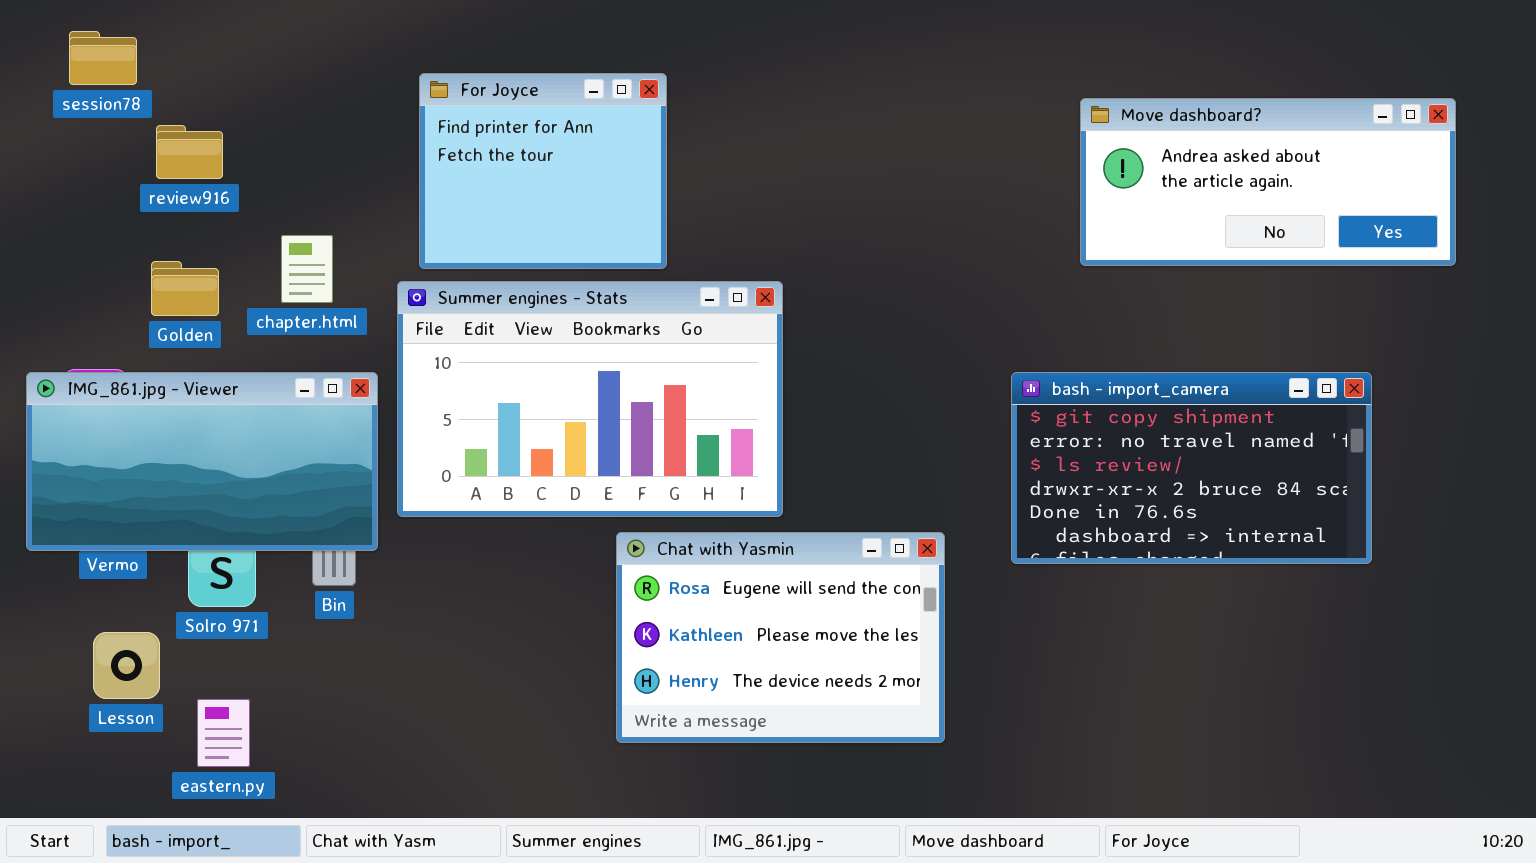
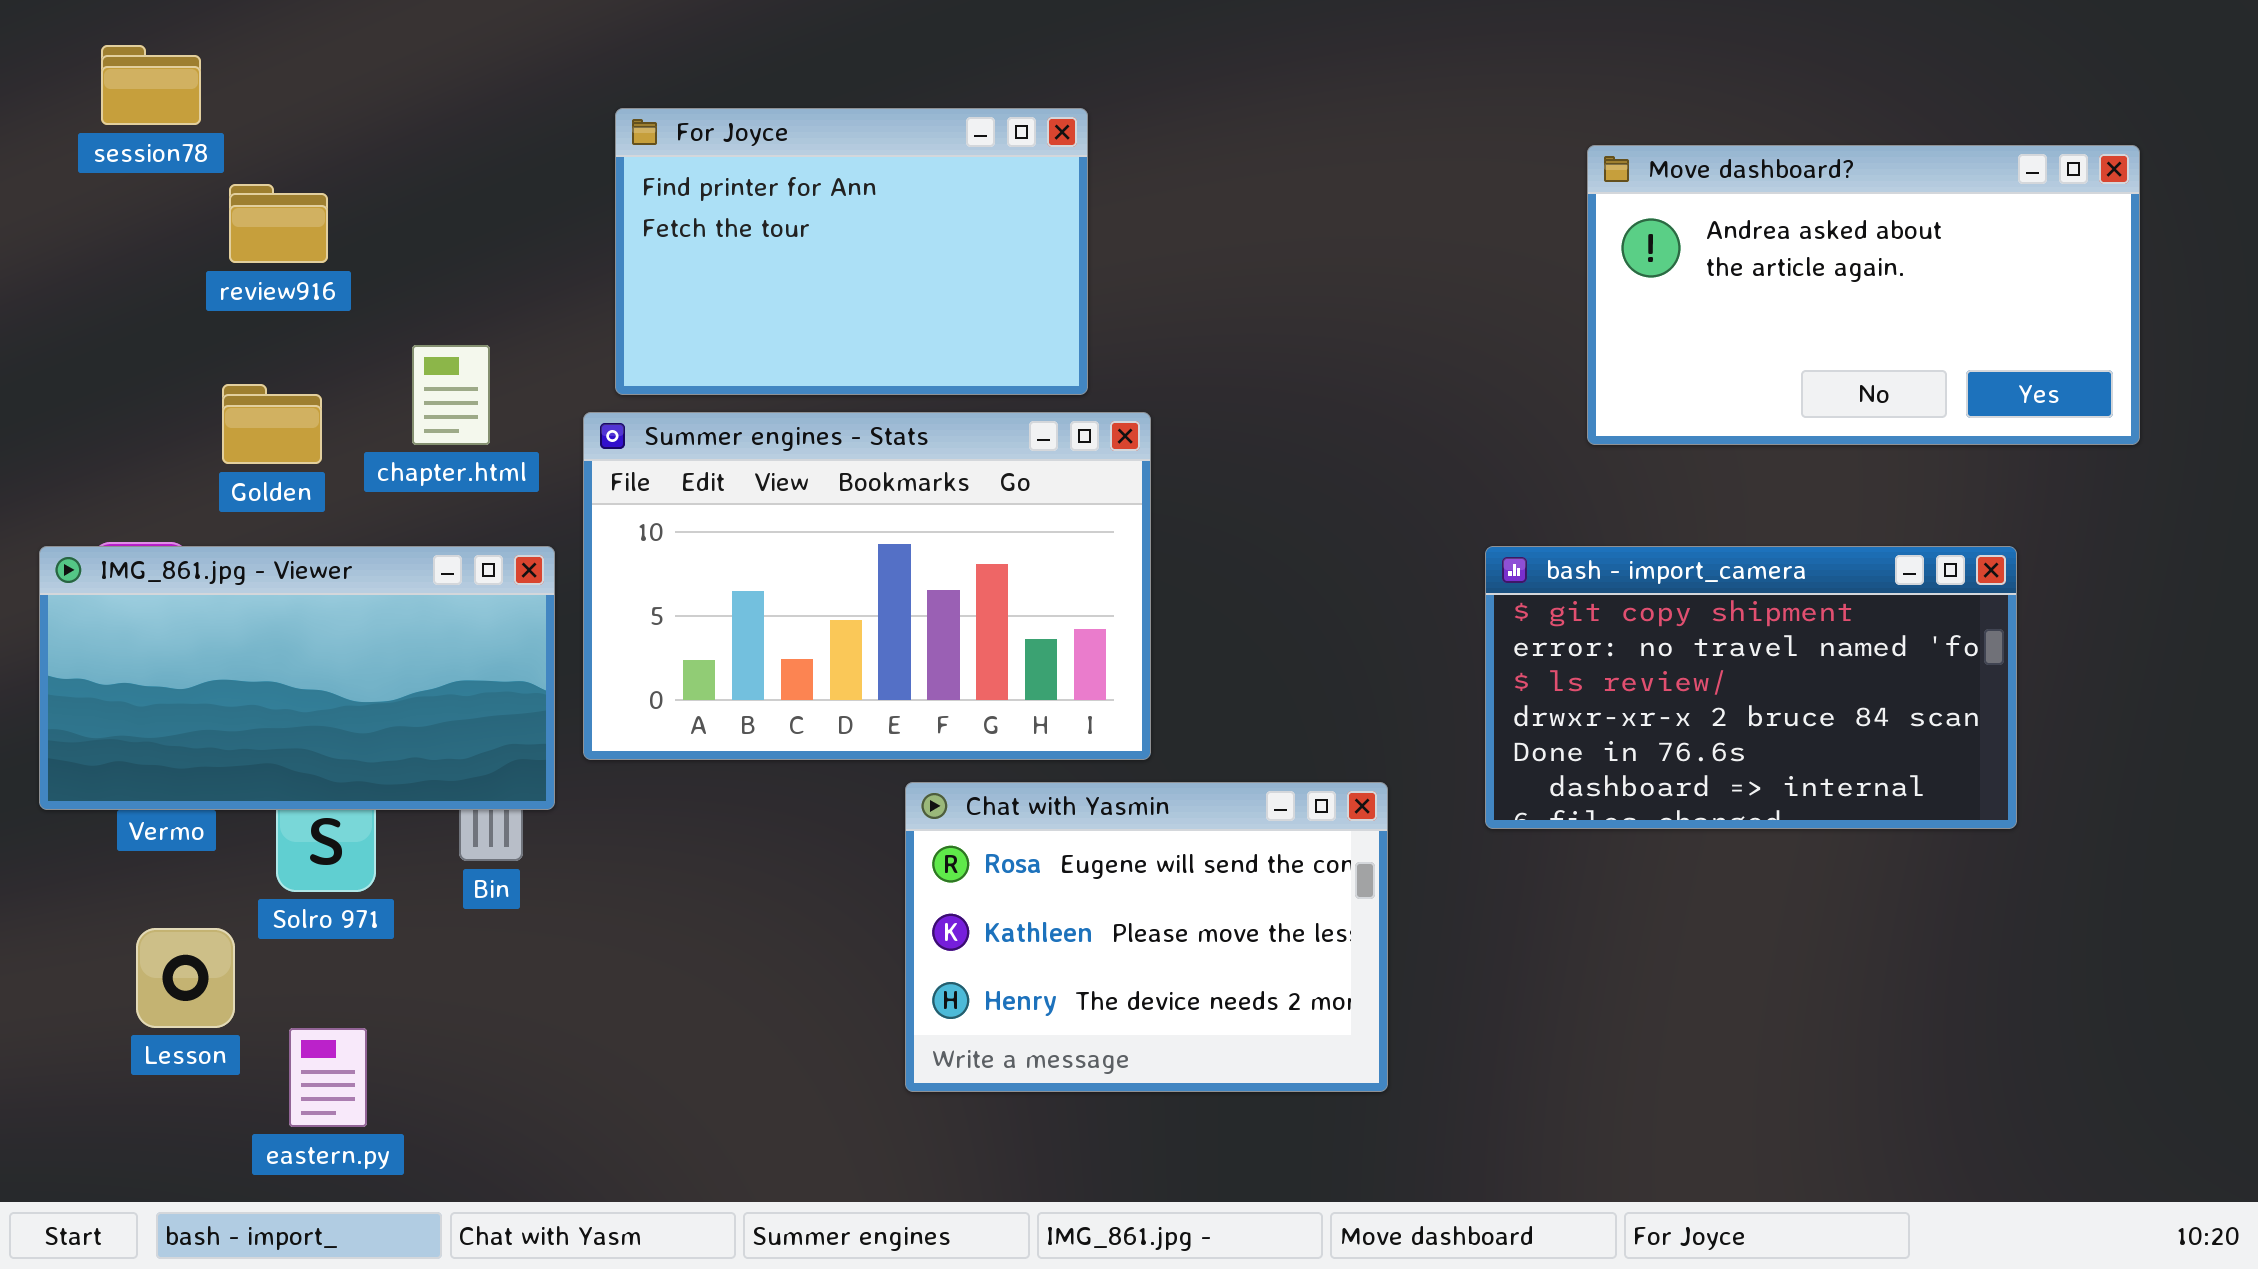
For Joyce: [419,73,667,269] -> [615,108,1088,395], resized
Move dashboard?: [1080,98,1456,266] -> [1587,145,2140,445], resized

